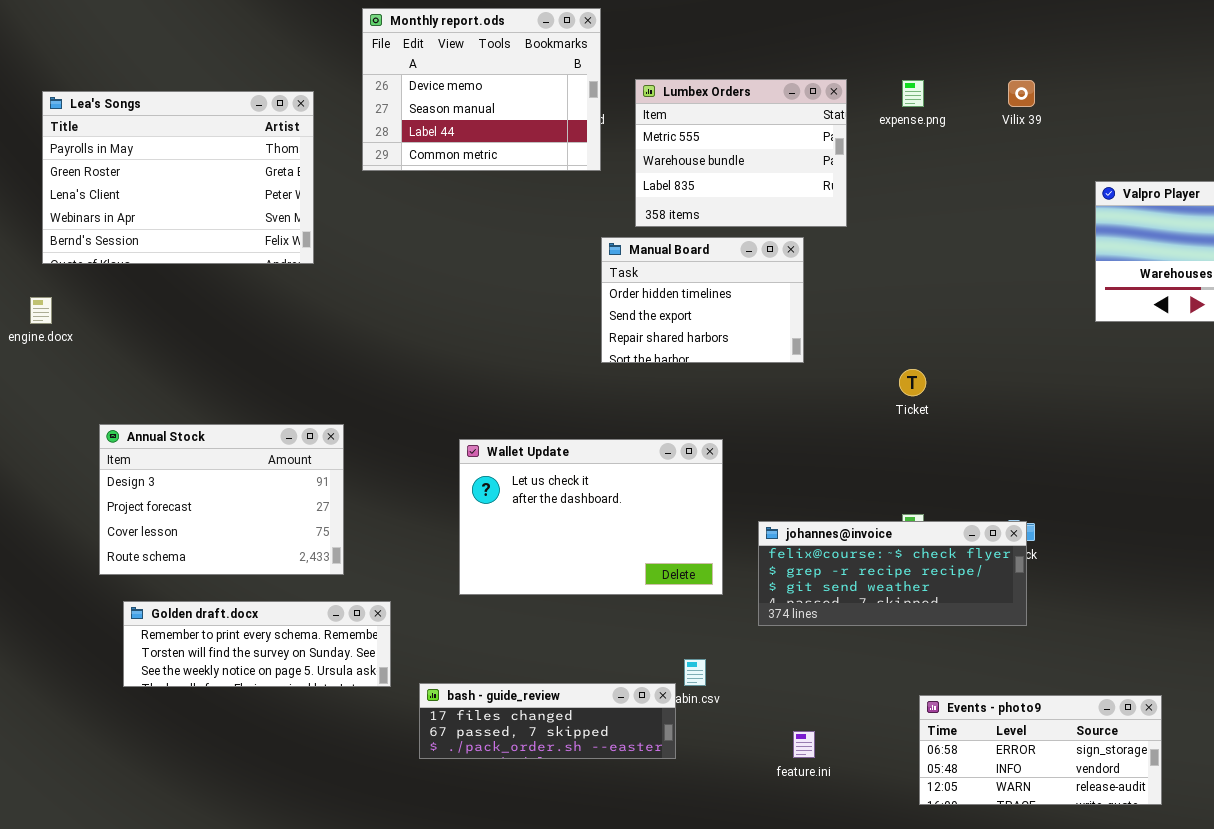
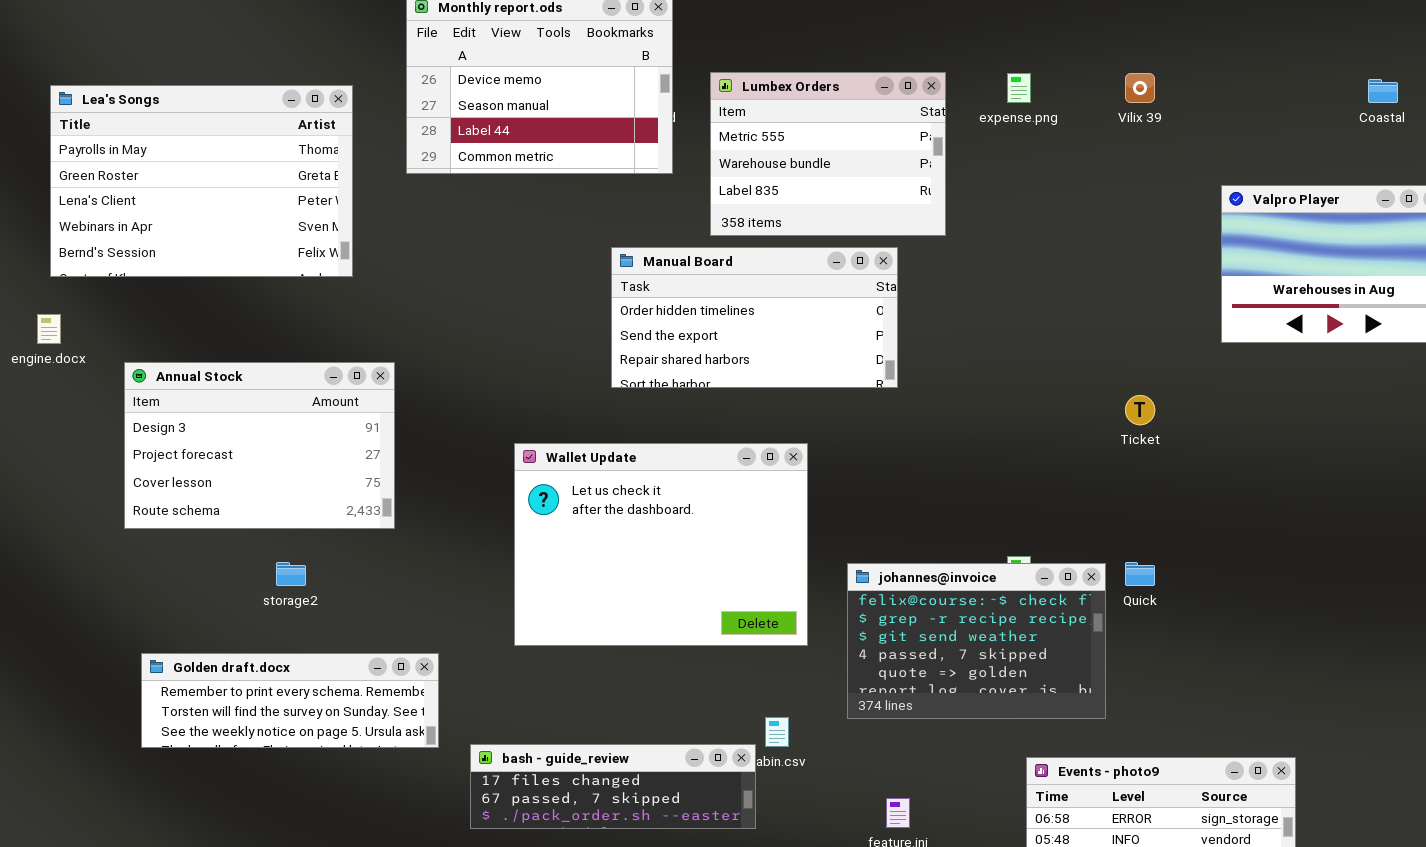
Manual Board: [601,237,804,363] -> [611,247,898,388], resized
Ticket: [899,369,926,396] -> [1125,395,1155,425], moved
Annual Stock: [99,424,344,575] -> [124,362,395,529], moved
Wallet Update: [459,439,723,595] -> [514,443,808,646], resized
johannes@invoice: [758,521,1027,626] -> [847,563,1106,719], resized

